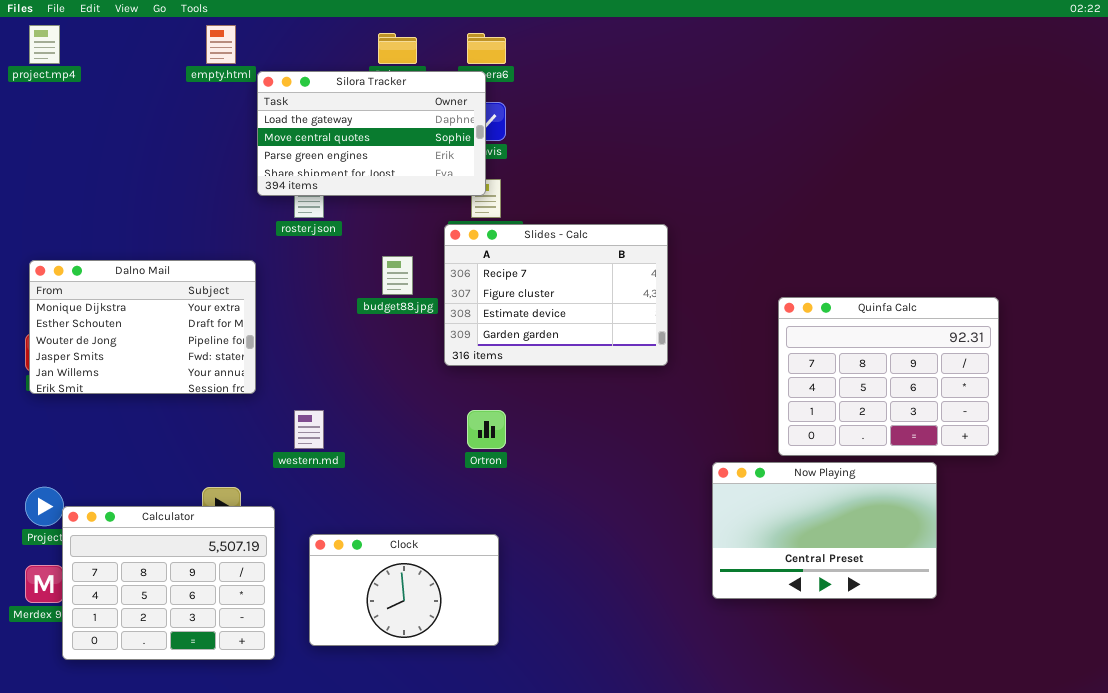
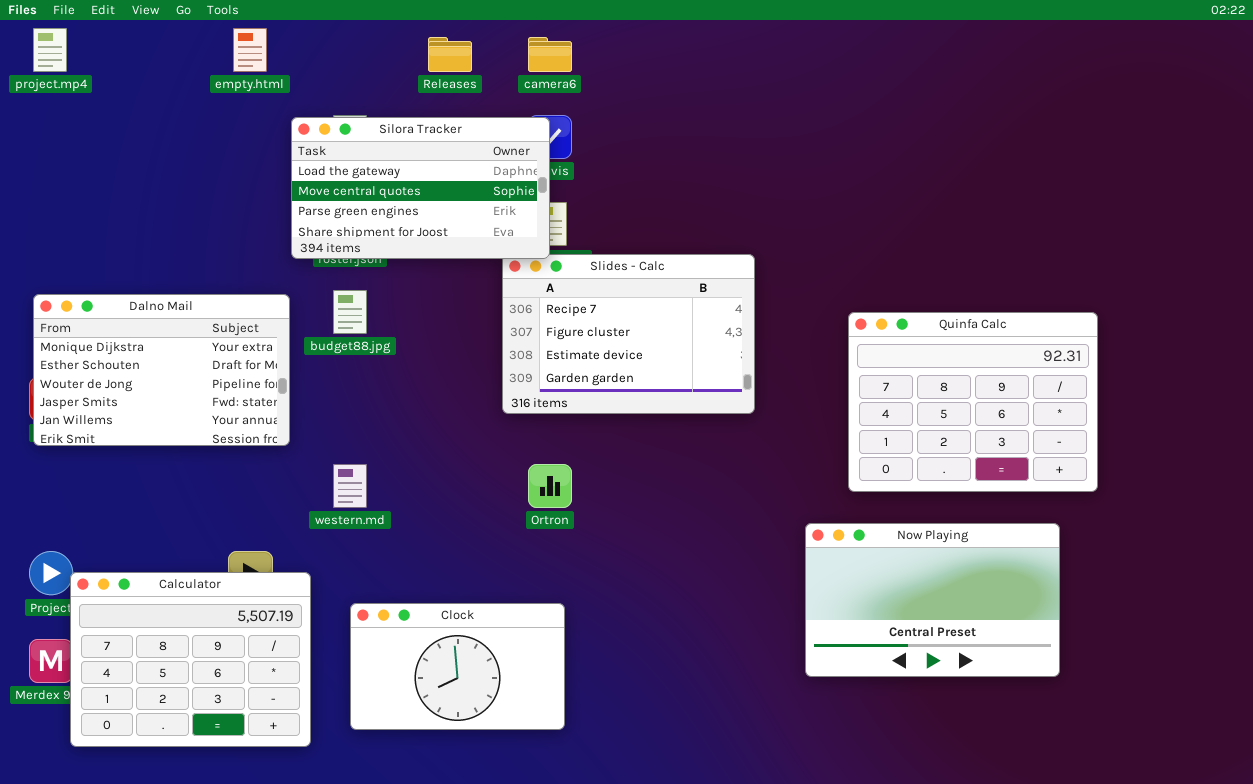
Silora Tracker: [257,71,486,196] -> [291,117,550,259], moved
budget88.jpg: [382,256,413,295] -> [333,290,367,334], moved
Quinfa Calc: [778,297,999,456] -> [848,312,1098,492], moved

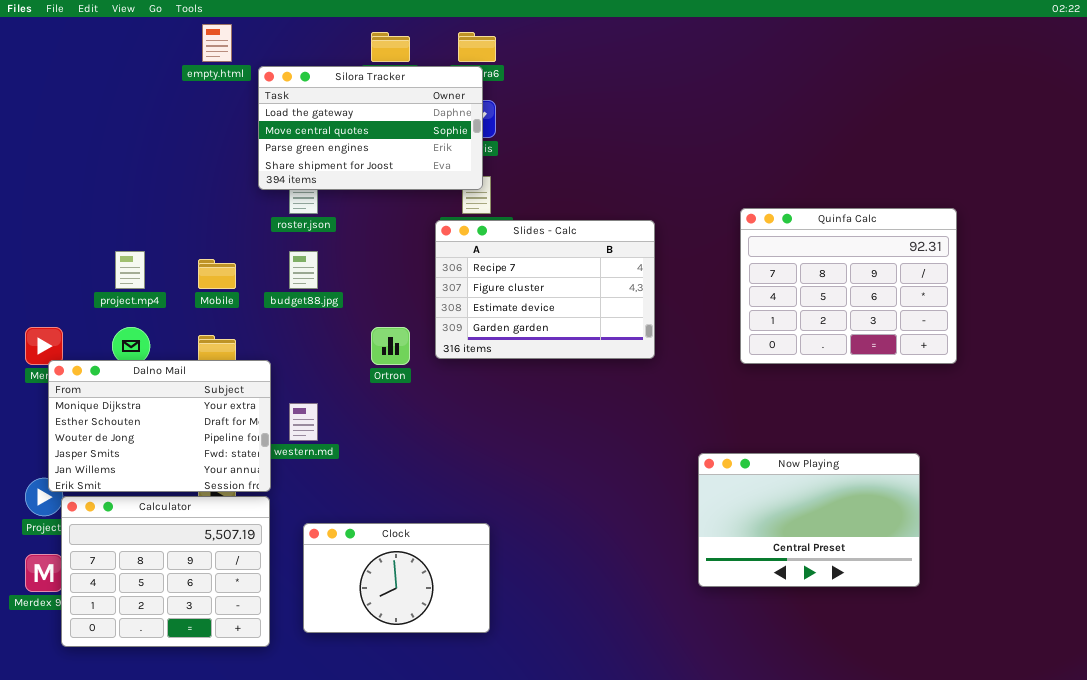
project.mp4: [33,28,67,72] -> [115,251,145,289], moved
Silora Tracker: [291,117,550,259] -> [258,66,483,190], moved
Dalno Mail: [33,294,290,446] -> [48,360,271,492], moved
Quinfa Calc: [848,312,1098,492] -> [740,208,957,364], moved
Ortron: [528,464,572,508] -> [371,327,410,365], moved

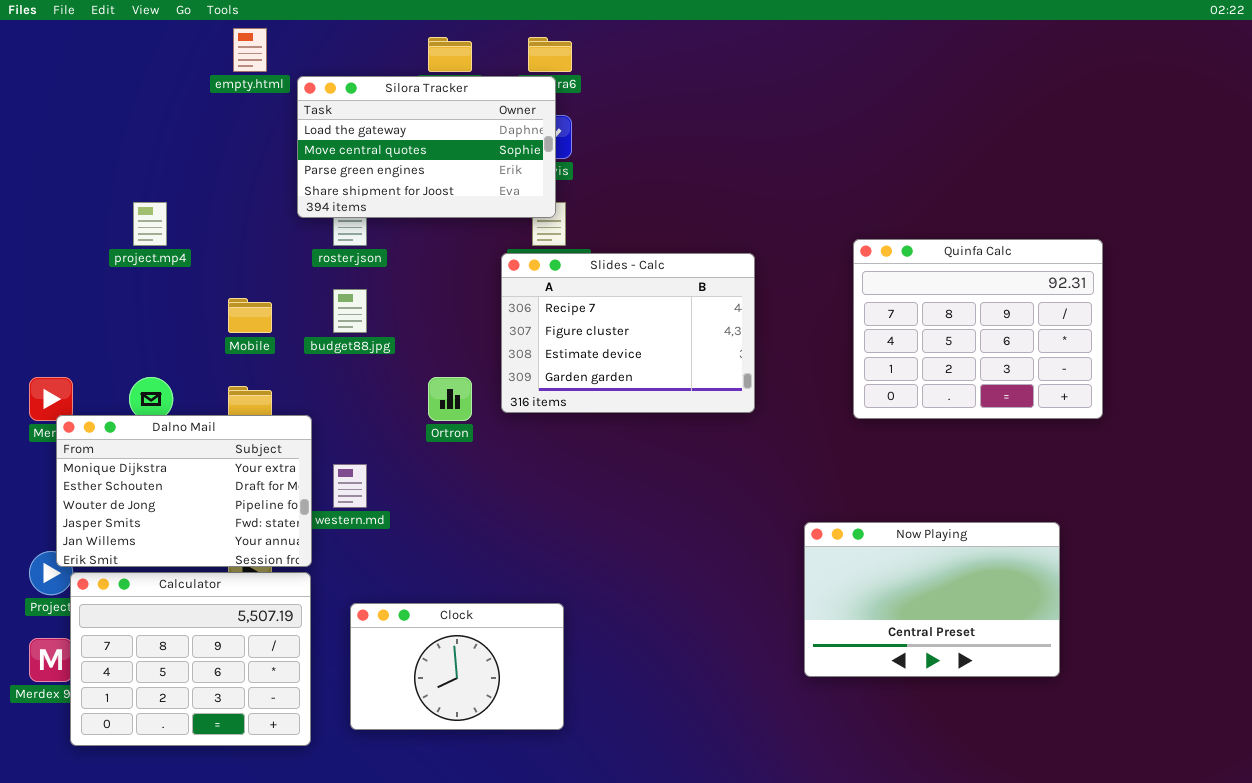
project.mp4: [115,251,145,289] -> [133,202,167,246], moved

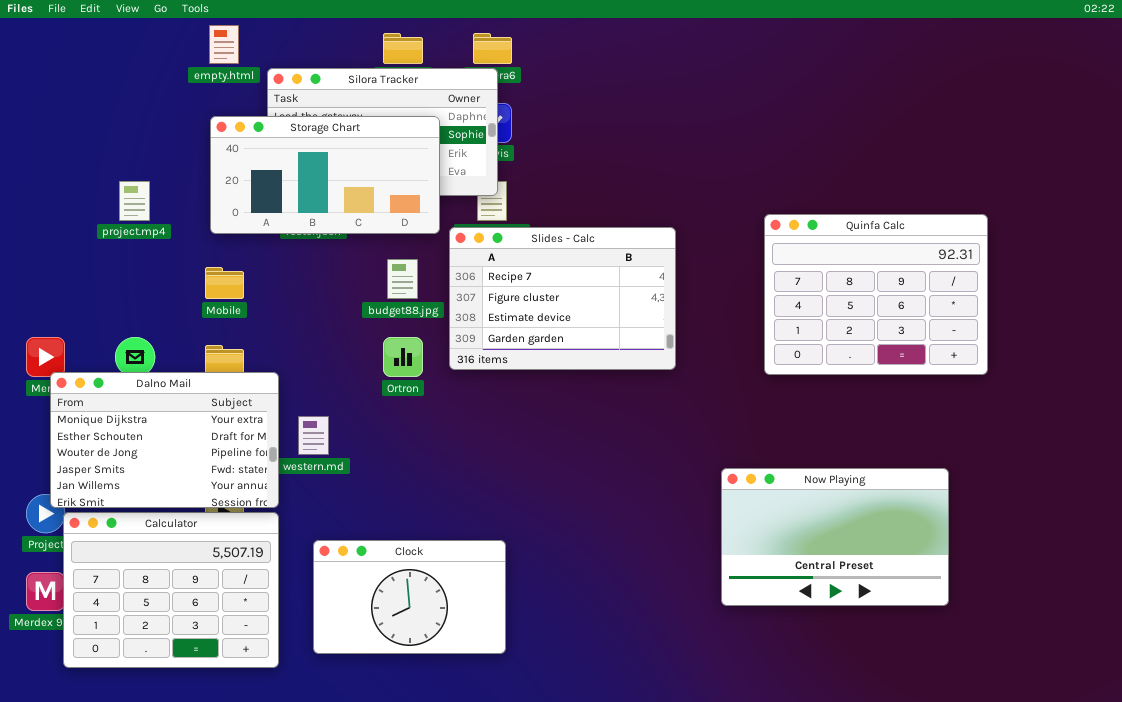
Storage Chart: none -> [210,116,440,234], opened
budget88.jpg: [333,289,367,333] -> [387,259,418,299], moved

